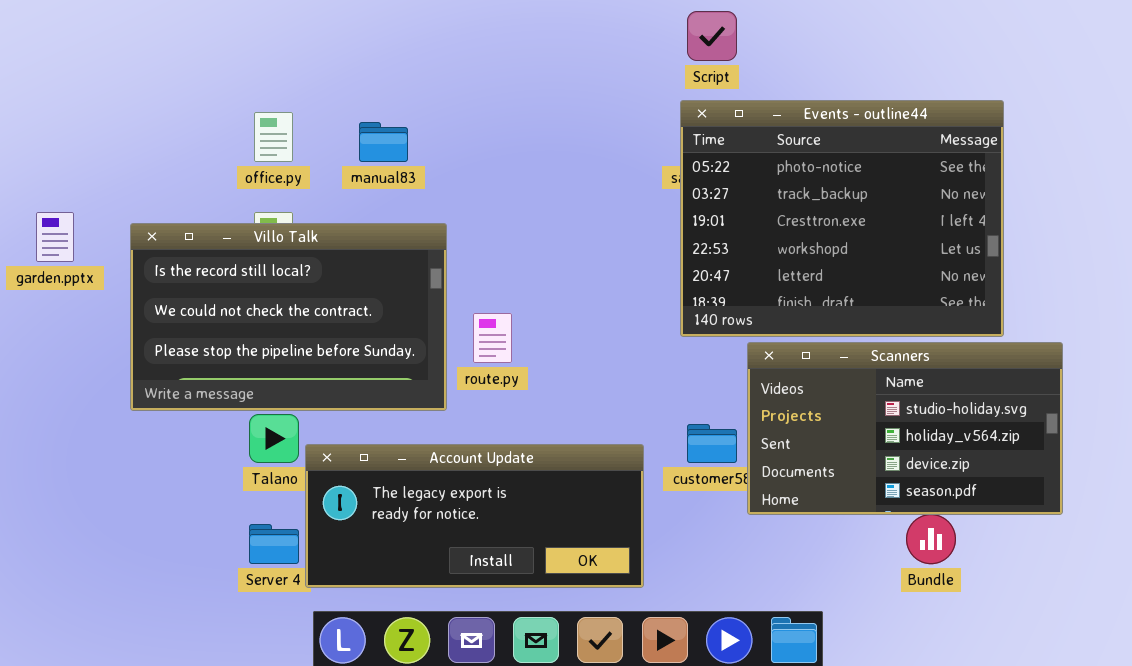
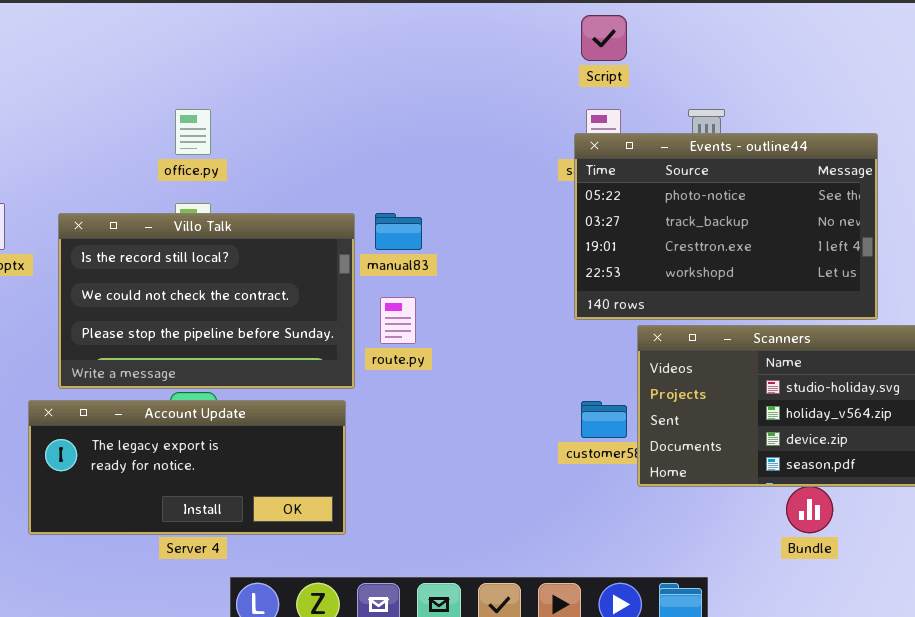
Events - outline44: [680,100,1004,337] -> [574,133,878,320], resized
manual83: [359,122,408,162] -> [375,213,422,250], moved
Account Update: [305,444,644,588] -> [28,400,346,535], moved

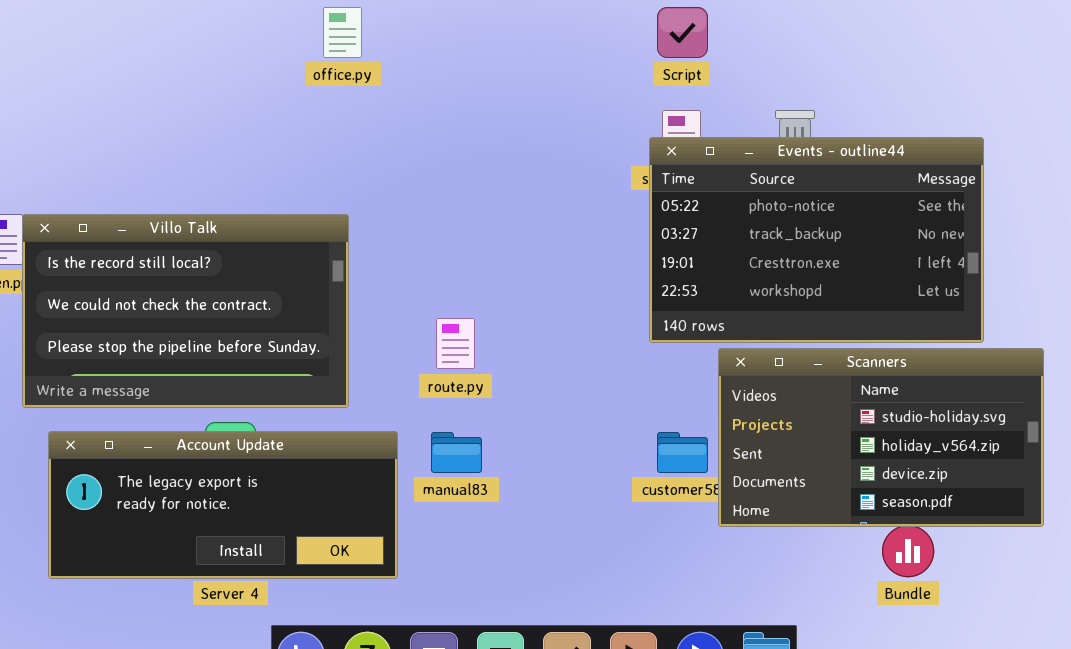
office.py: [175,109,211,155] -> [323,7,362,58], moved
Villo Talk: [58,213,355,389] -> [22,214,349,408], moved
manual83: [375,213,422,250] -> [431,432,482,473], moved

